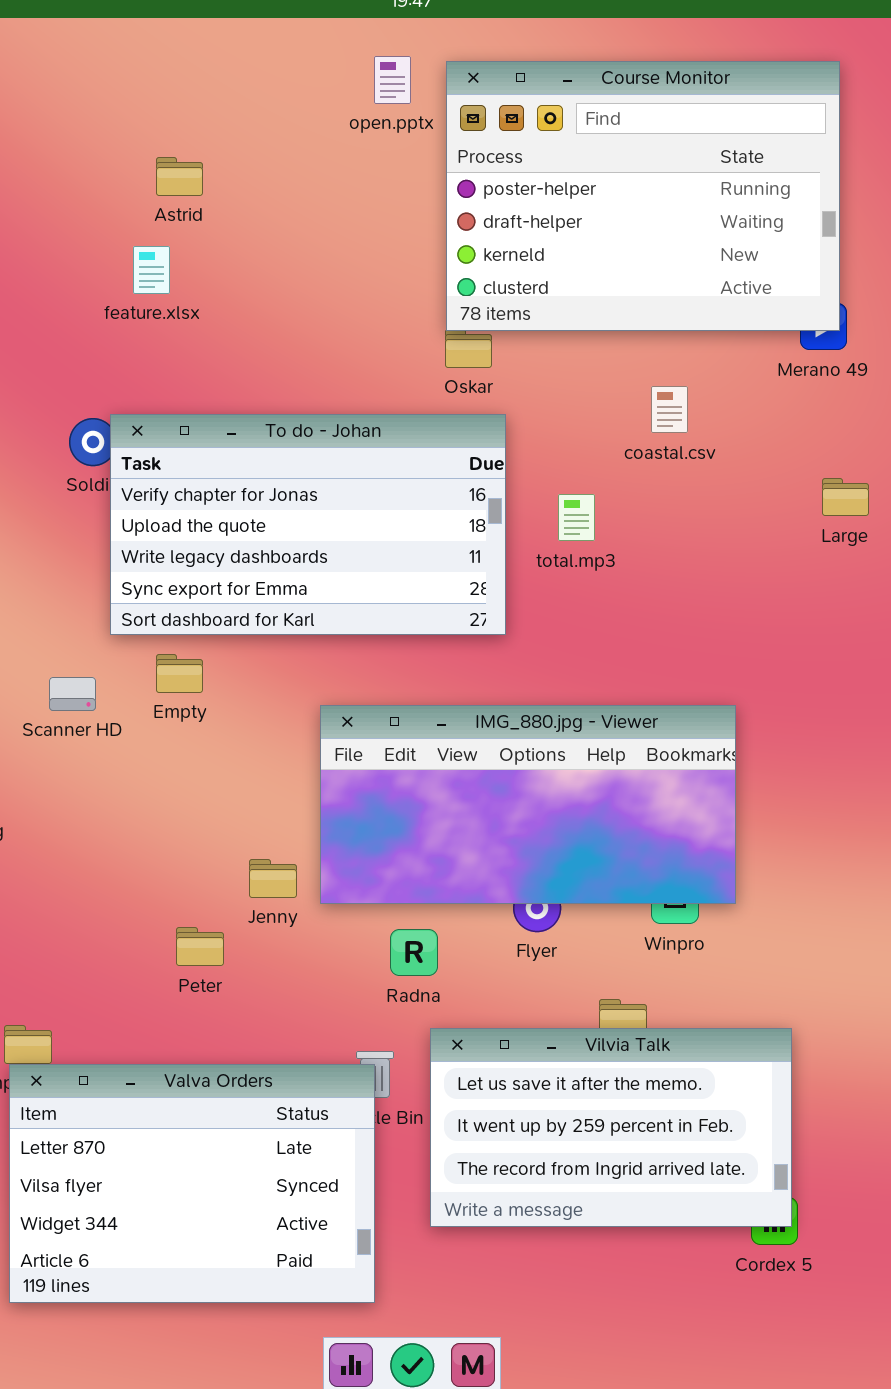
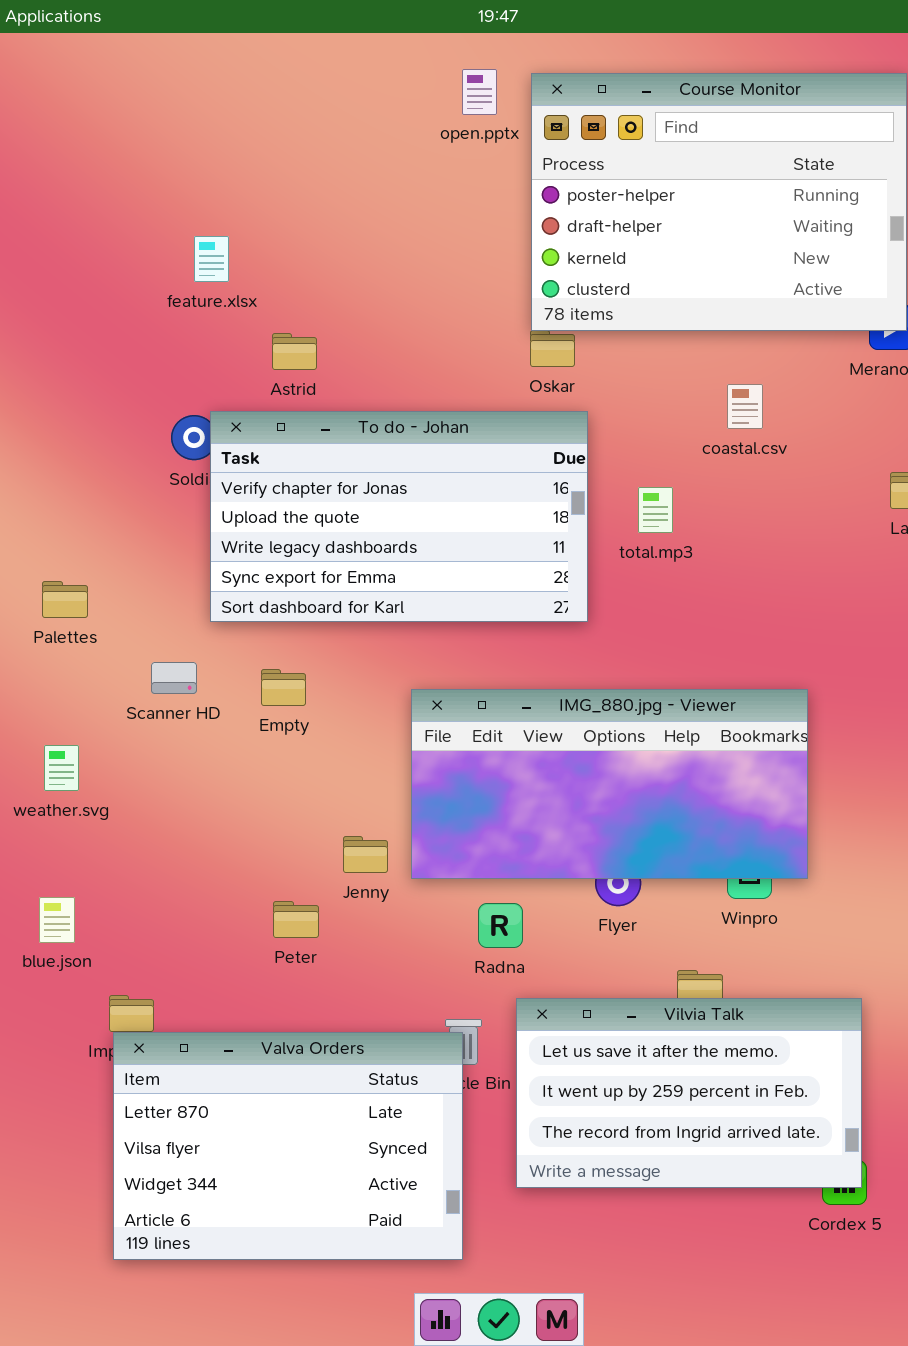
Astrid: [156,157,203,196] -> [272,333,317,370], moved
feature.xlsx: [133,246,170,294] -> [194,236,229,282], moved
Empty: [156,654,203,693] -> [261,669,306,706], moved

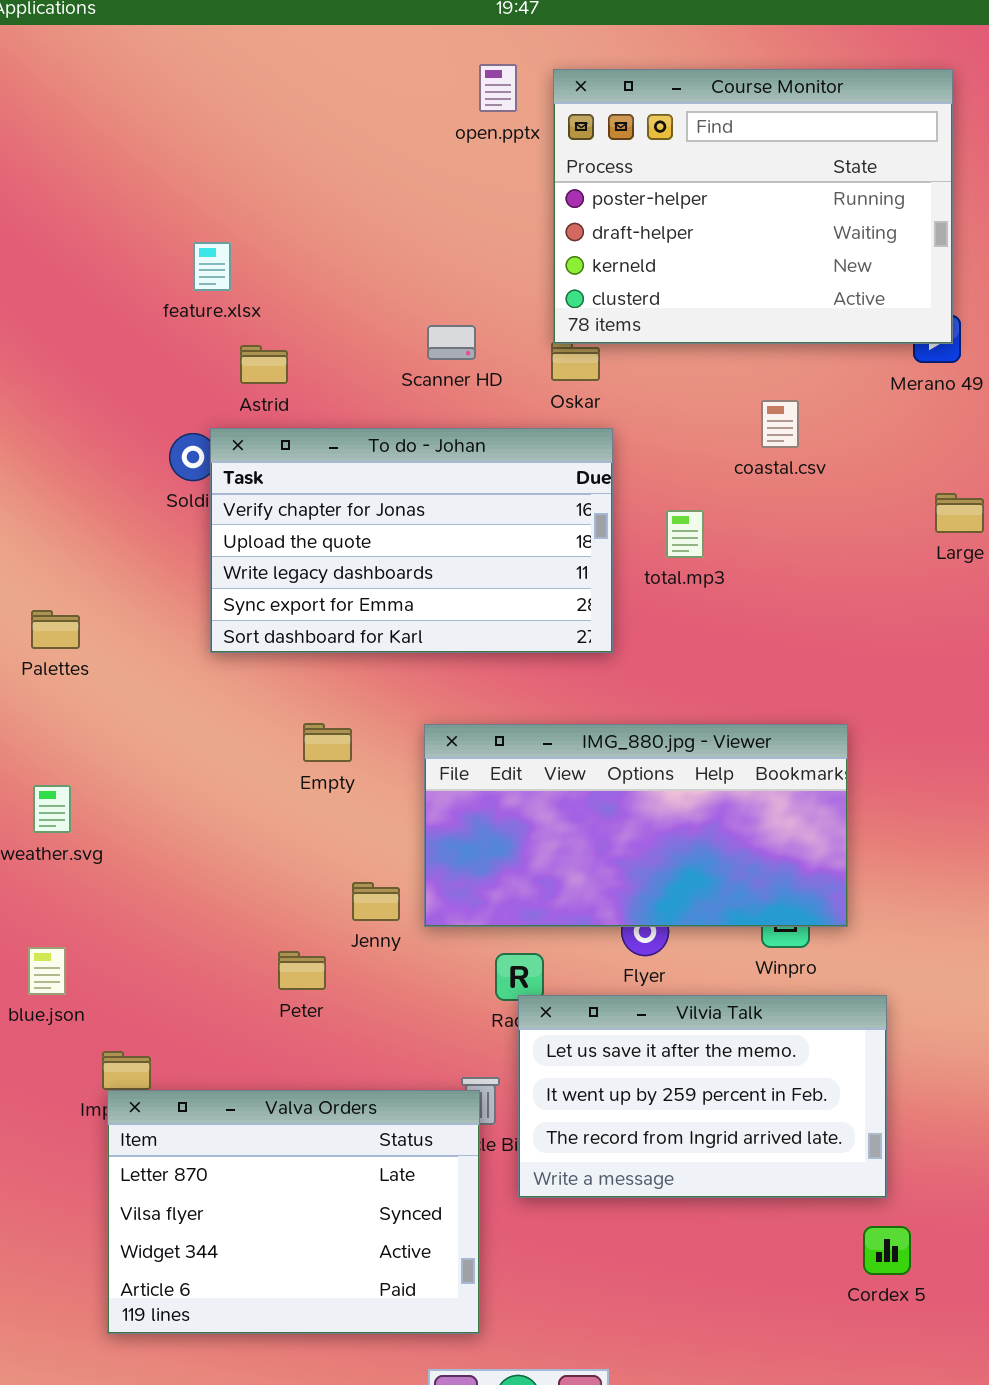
Astrid: [272,333,317,370] -> [240,345,288,384], moved
Scanner HD: [151,662,197,694] -> [427,325,476,360], moved
Empty: [261,669,306,706] -> [303,723,352,762], moved
Vilvia Talk: [516,998,862,1188] -> [518,995,887,1198], moved

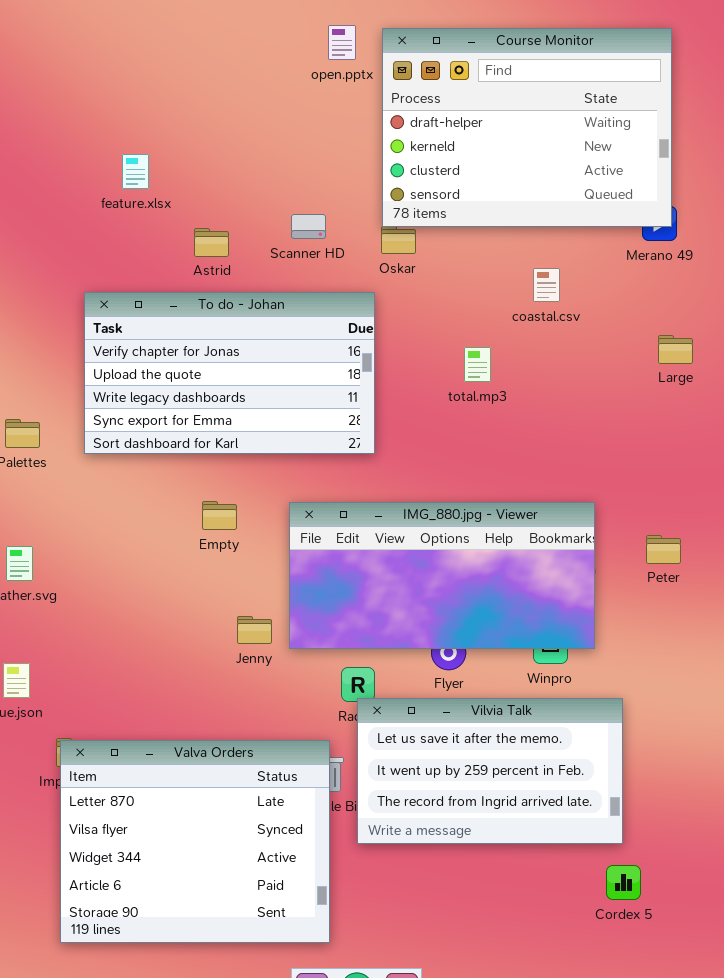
Course Monitor: [553,69,953,344] -> [382,28,672,227], scrolled down 1 row
Astrid: [240,345,288,384] -> [194,228,229,257], moved
To do - Johan: [210,428,613,653] -> [84,292,375,454], moved
Peter: [278,951,326,990] -> [646,535,681,564], moved
Valva Orders: [107,1090,480,1334] -> [60,740,330,943], resized

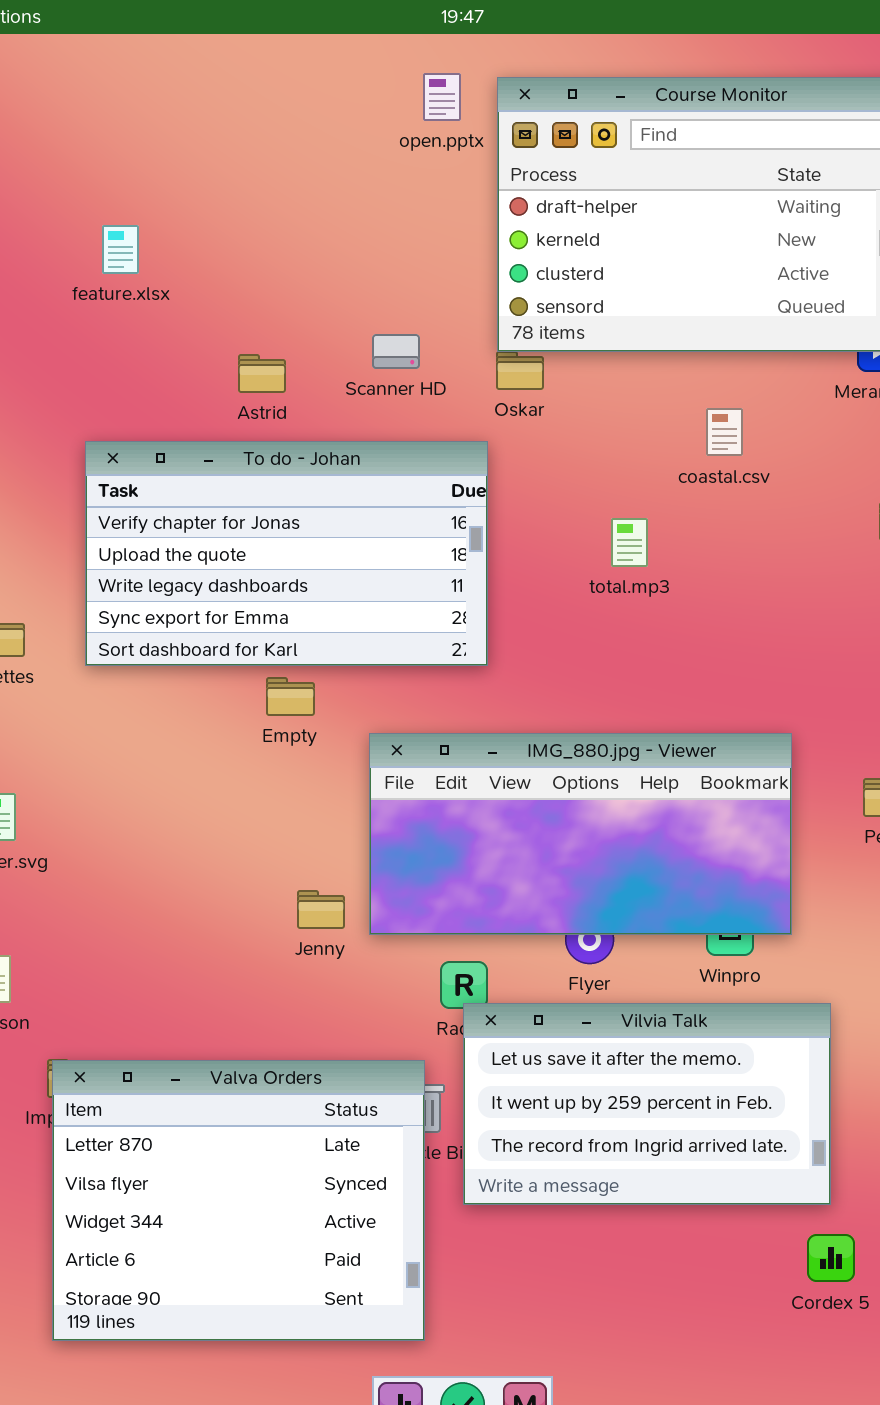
feature.xlsx: [122,154,149,189] -> [102,225,139,274], moved
Empty: [202,501,237,530] -> [266,677,315,716], moved

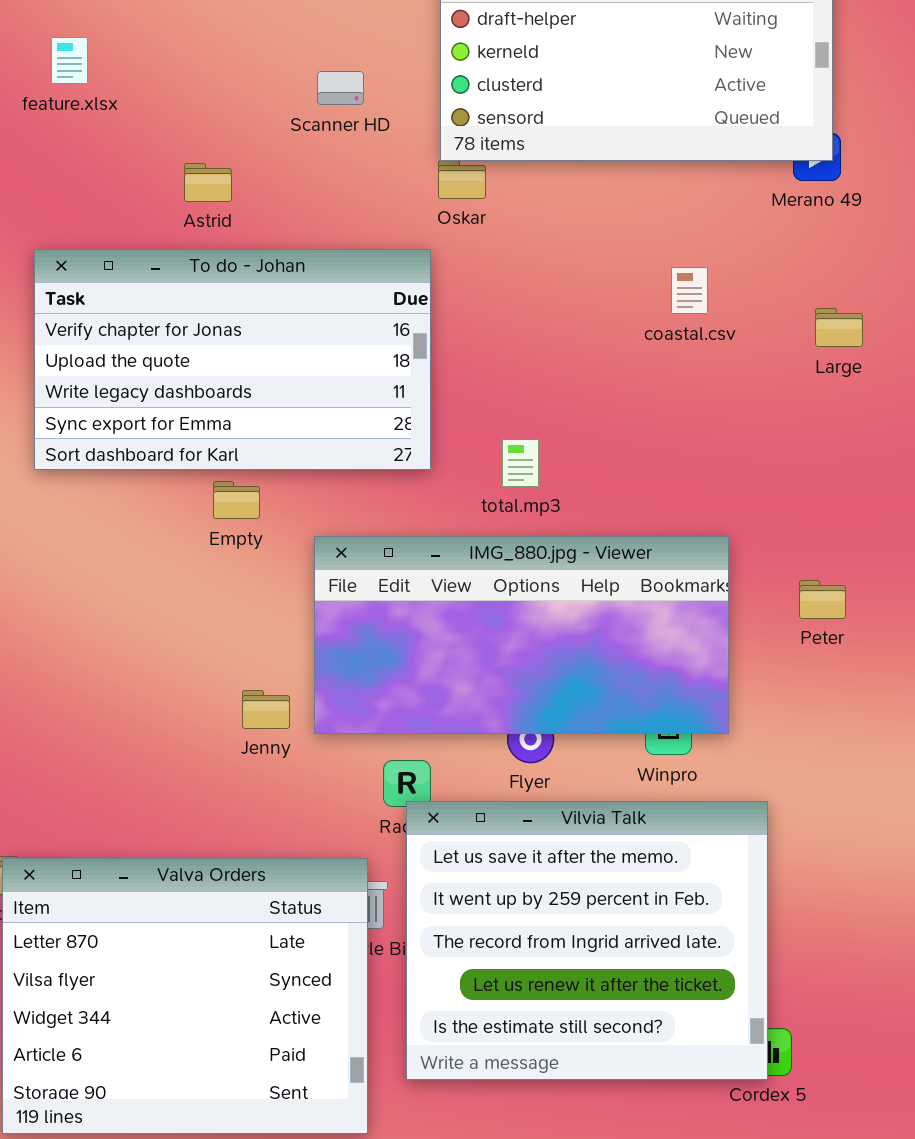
Scanner HD: [372,334,420,369] -> [317,71,364,105], moved
coastal.csv: [706,408,743,456] -> [671,267,708,314], moved
total.mp3: [611,518,648,567] -> [502,439,539,487], moved
Vilvia Talk: [463,1003,831,1205] -> [406,801,768,1080], resized

